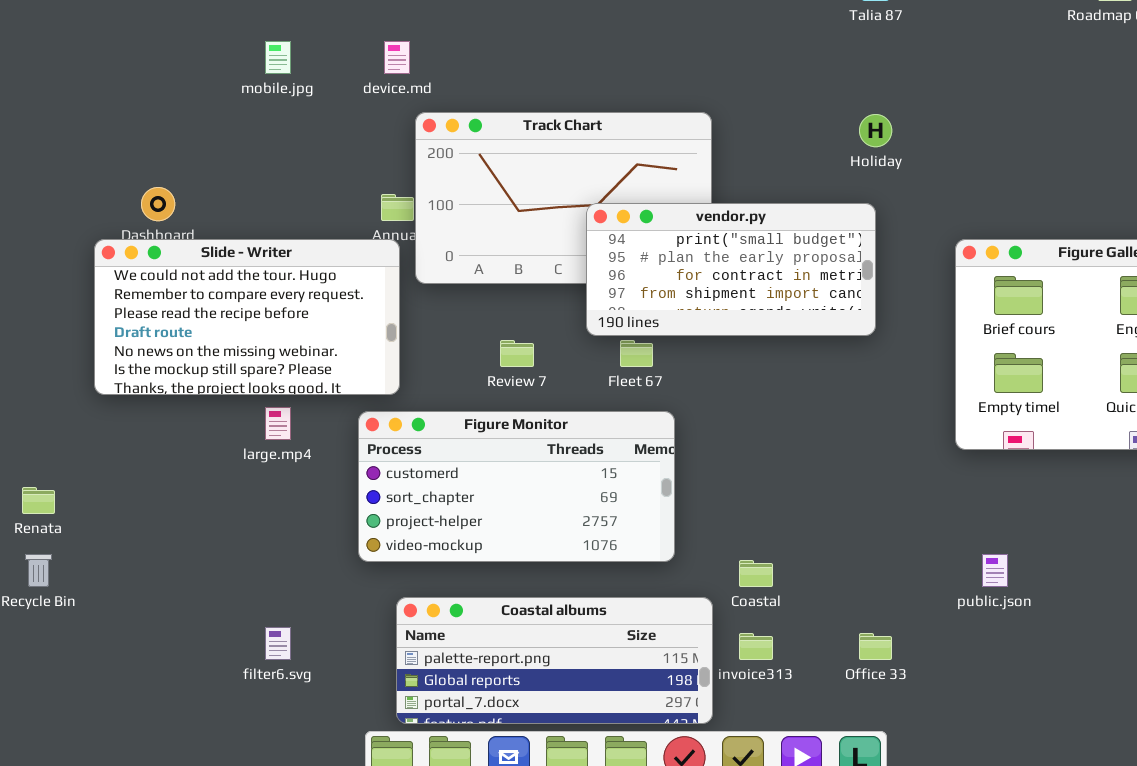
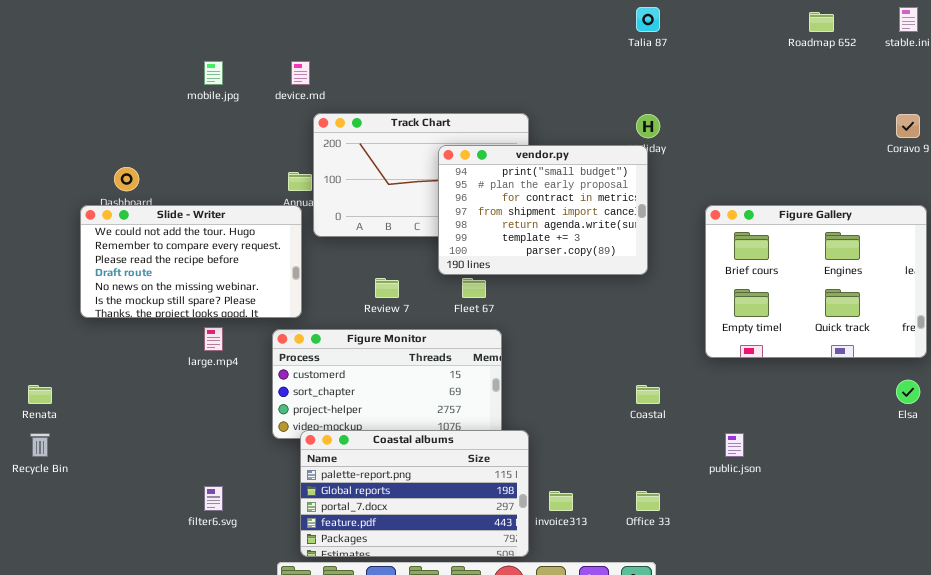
vendor.py: [586,203,876,336] -> [438,145,648,275], resized
Coastal: [739,560,773,587] -> [636,385,660,404], moved
Coastal albums: [396,597,713,724] -> [300,430,529,557], resized

